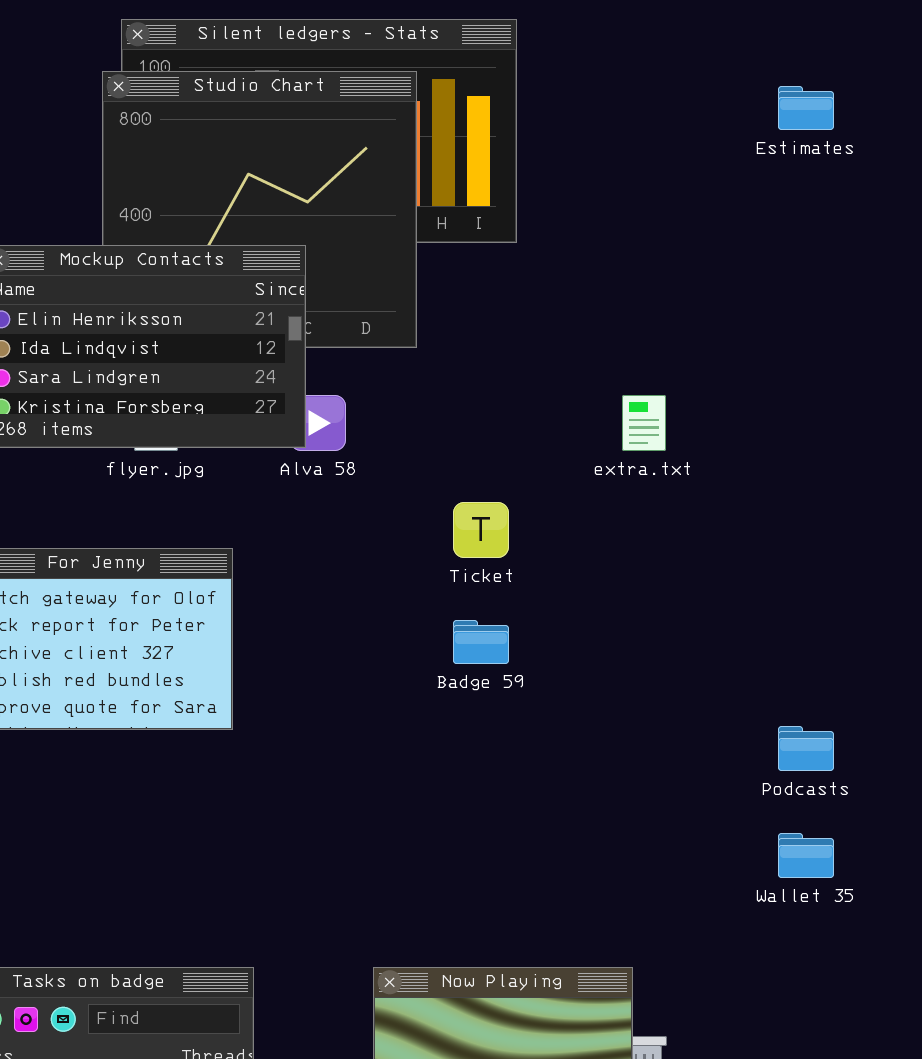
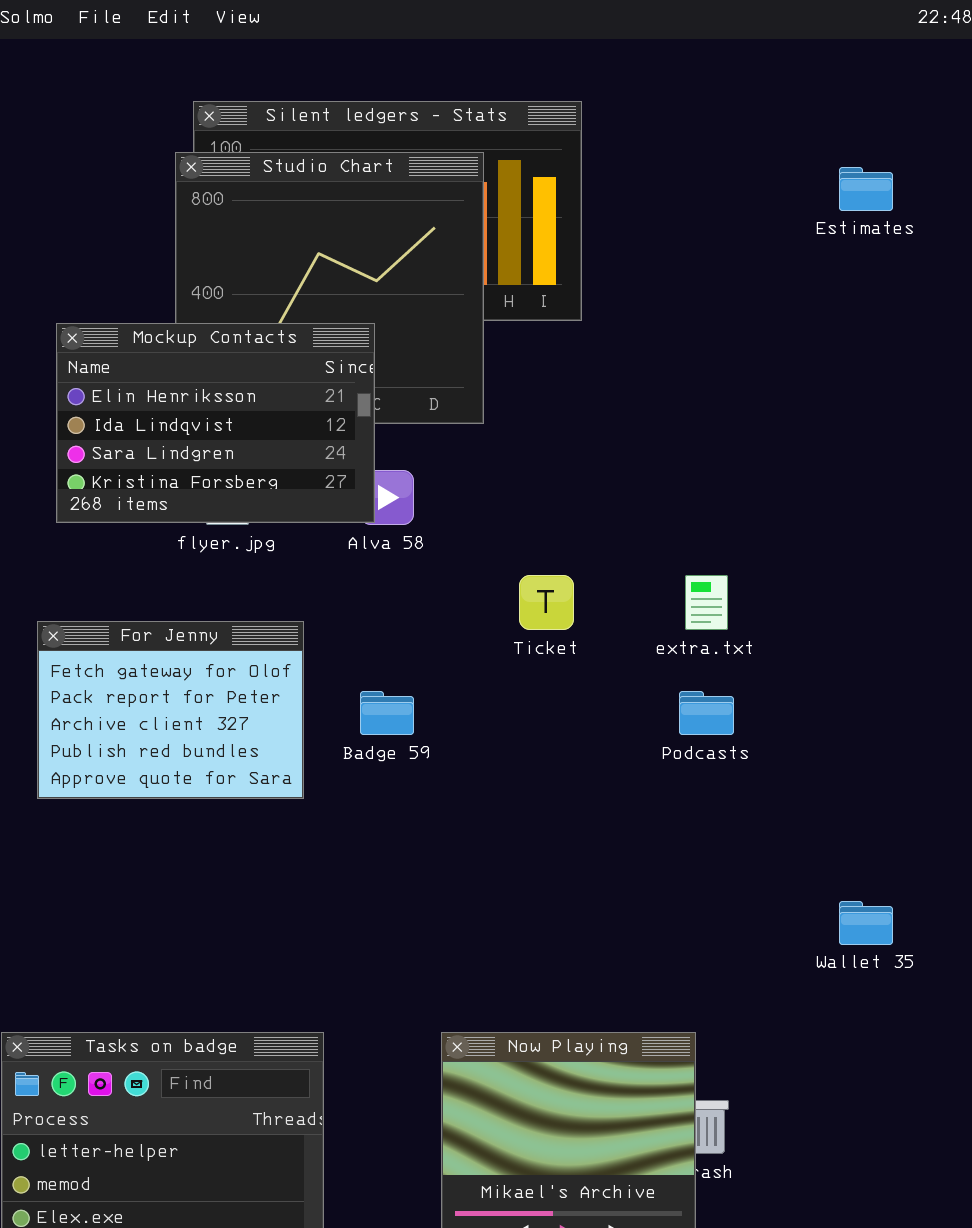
extra.txt: [622,395,666,451] -> [685,575,728,630], moved
Badge 59: [453,620,509,664] -> [360,691,414,735], moved
Podcasts: [778,726,834,771] -> [679,691,734,735], moved

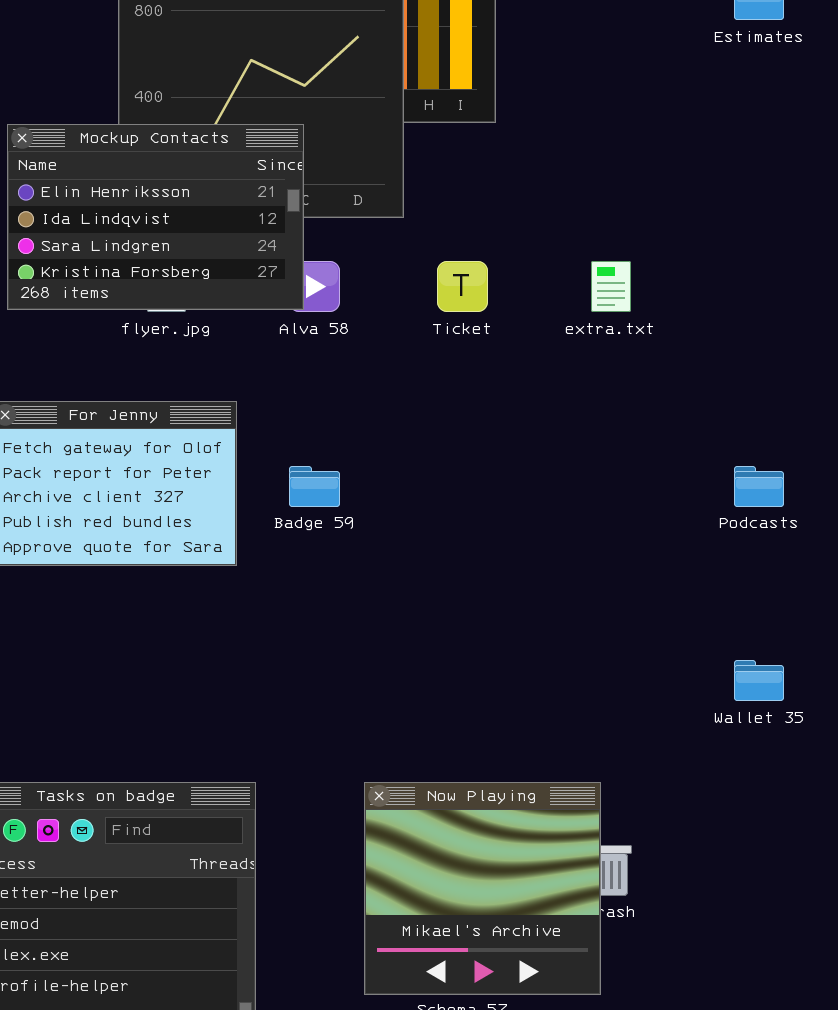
Ticket: [519,575,574,630] -> [437,261,488,312], moved
extra.txt: [685,575,728,630] -> [591,261,631,312], moved
Podcasts: [679,691,734,735] -> [734,466,784,507], moved

